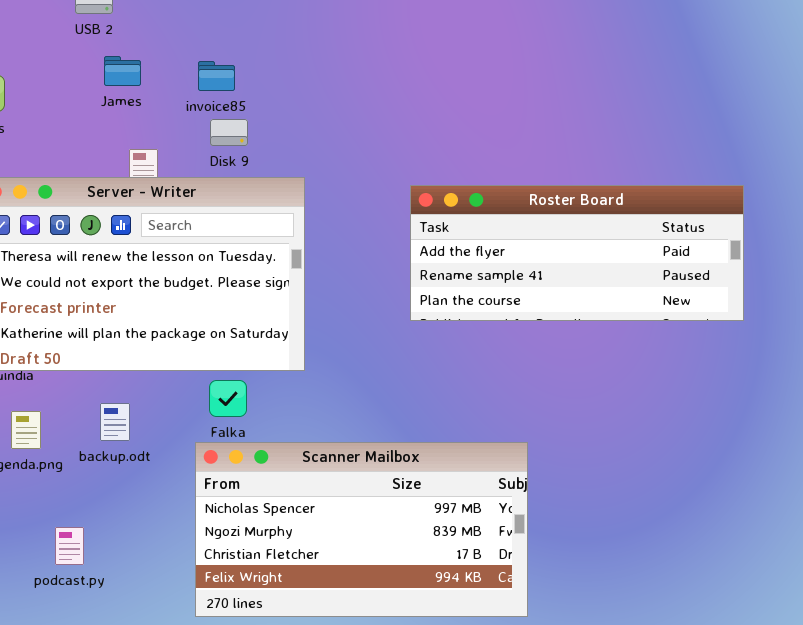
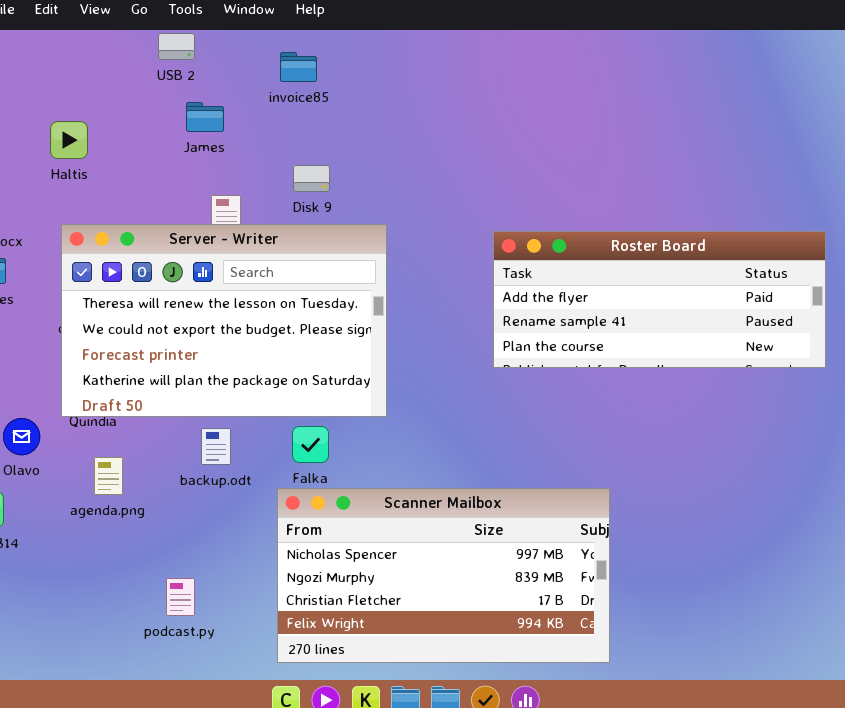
invoice85: [198,61,235,91] -> [280,52,317,82], moved
backup.odt: [100,403,130,441] -> [201,428,231,465], moved
podcast.py: [55,527,84,565] -> [166,578,195,616], moved

